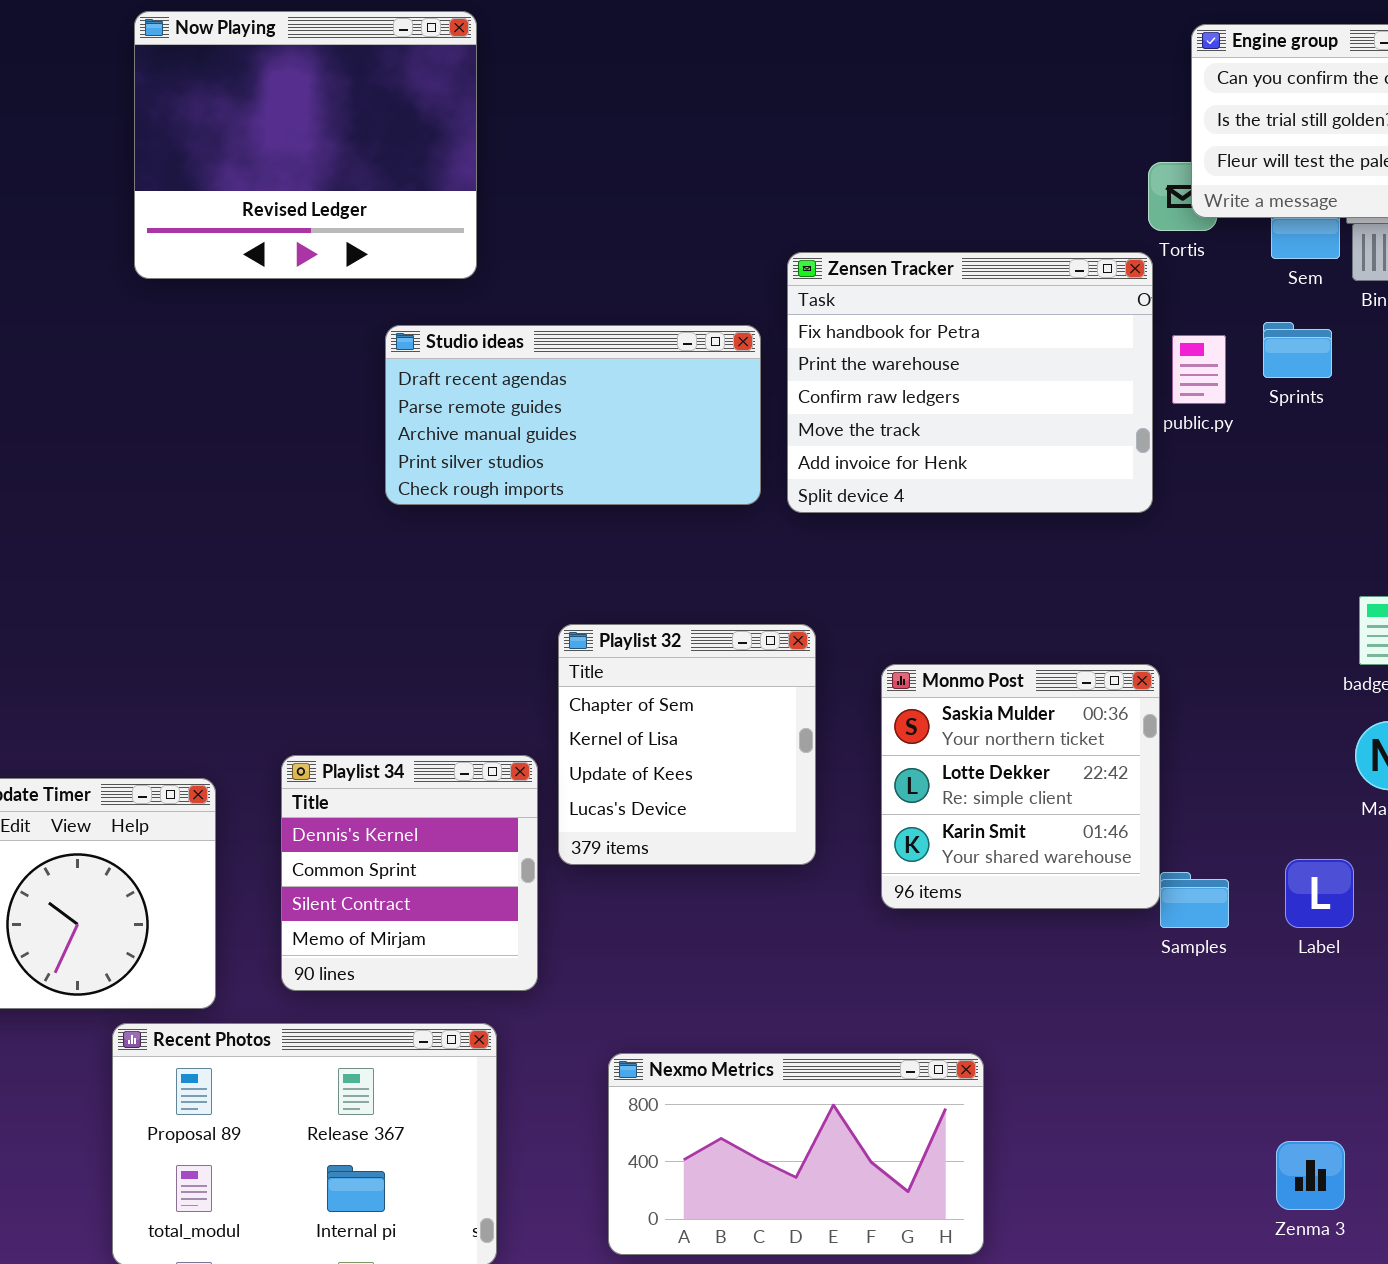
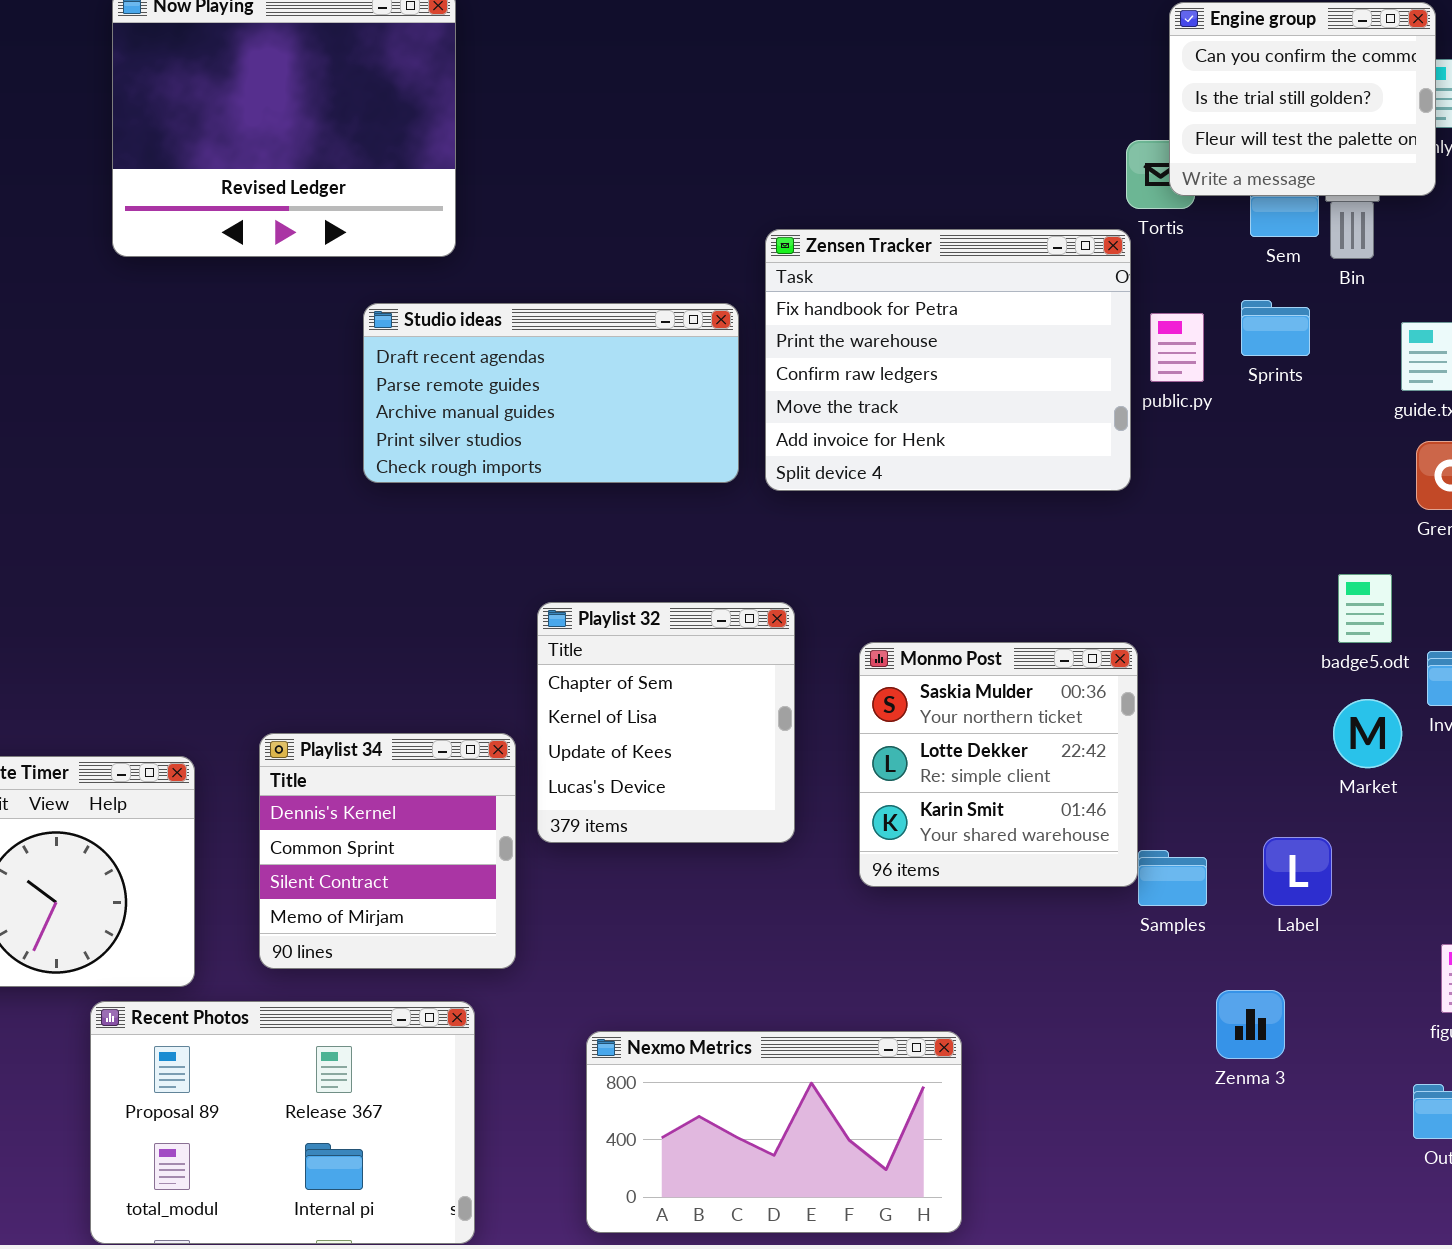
Zenma 3: [1276,1141,1345,1210] -> [1216,990,1285,1059], moved

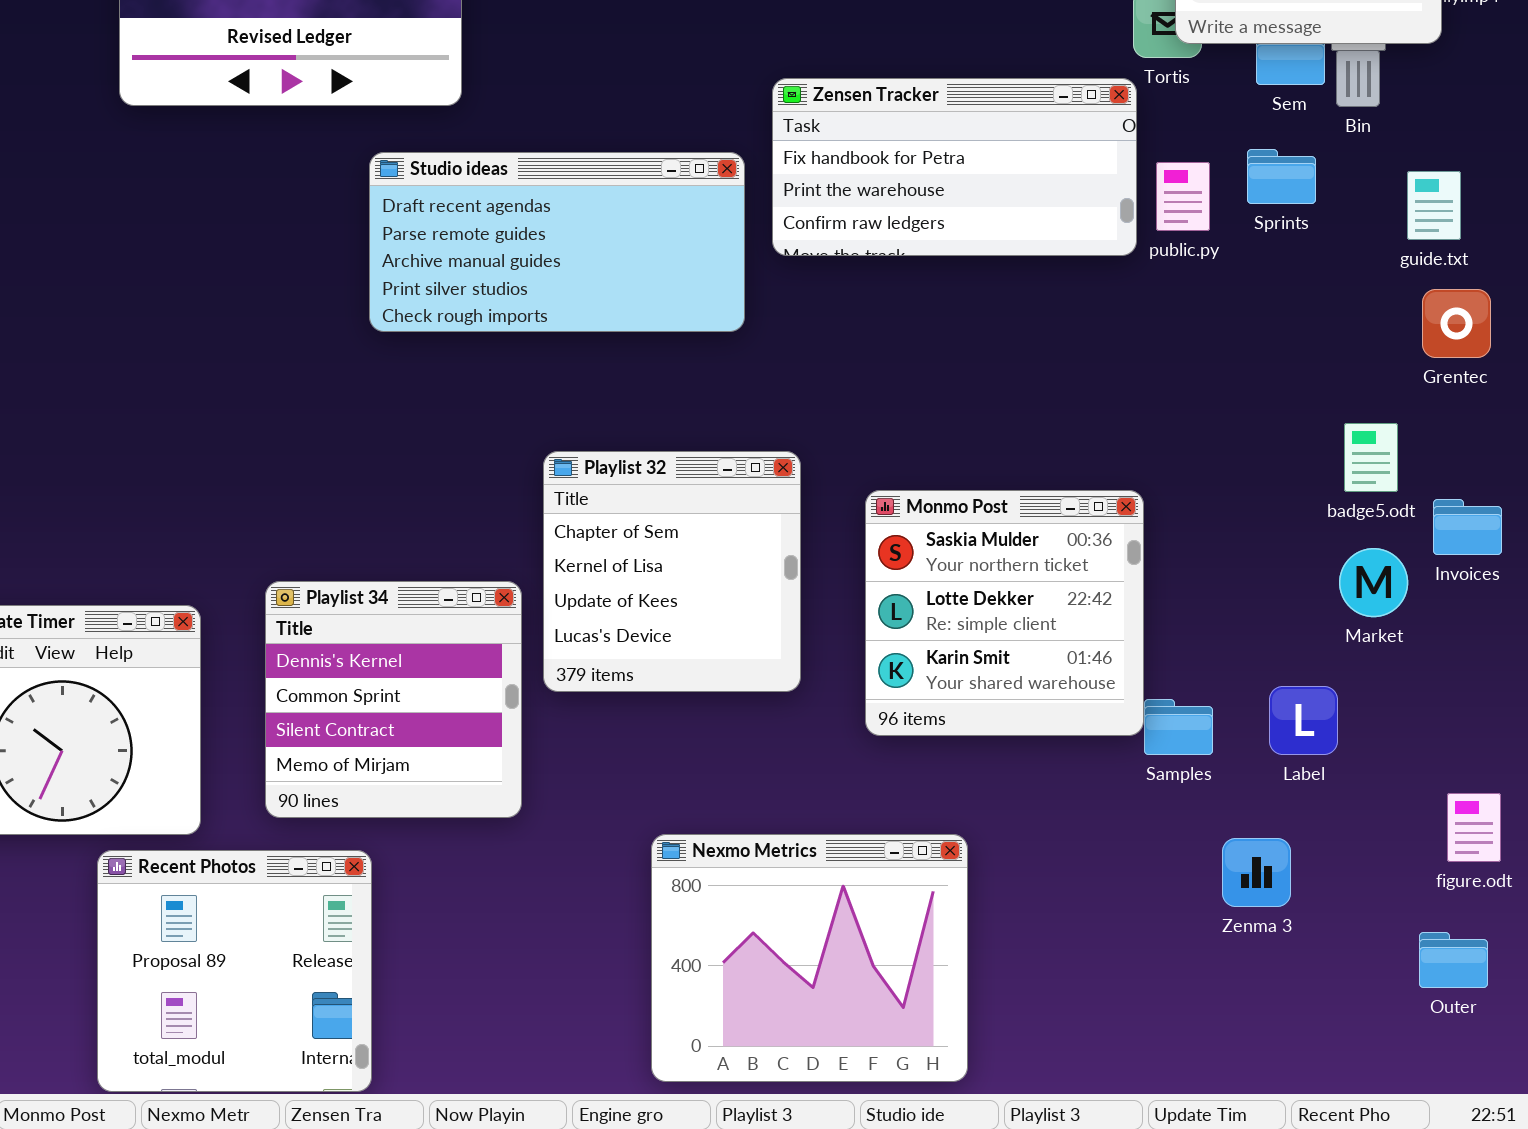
Zensen Tracker: [765,229,1131,491] -> [772,78,1137,256], resized
Recent Photos: [90,1001,475,1244] -> [97,850,372,1092], resized
Nexmo Metrics: [586,1031,962,1233] -> [651,834,968,1082], resized

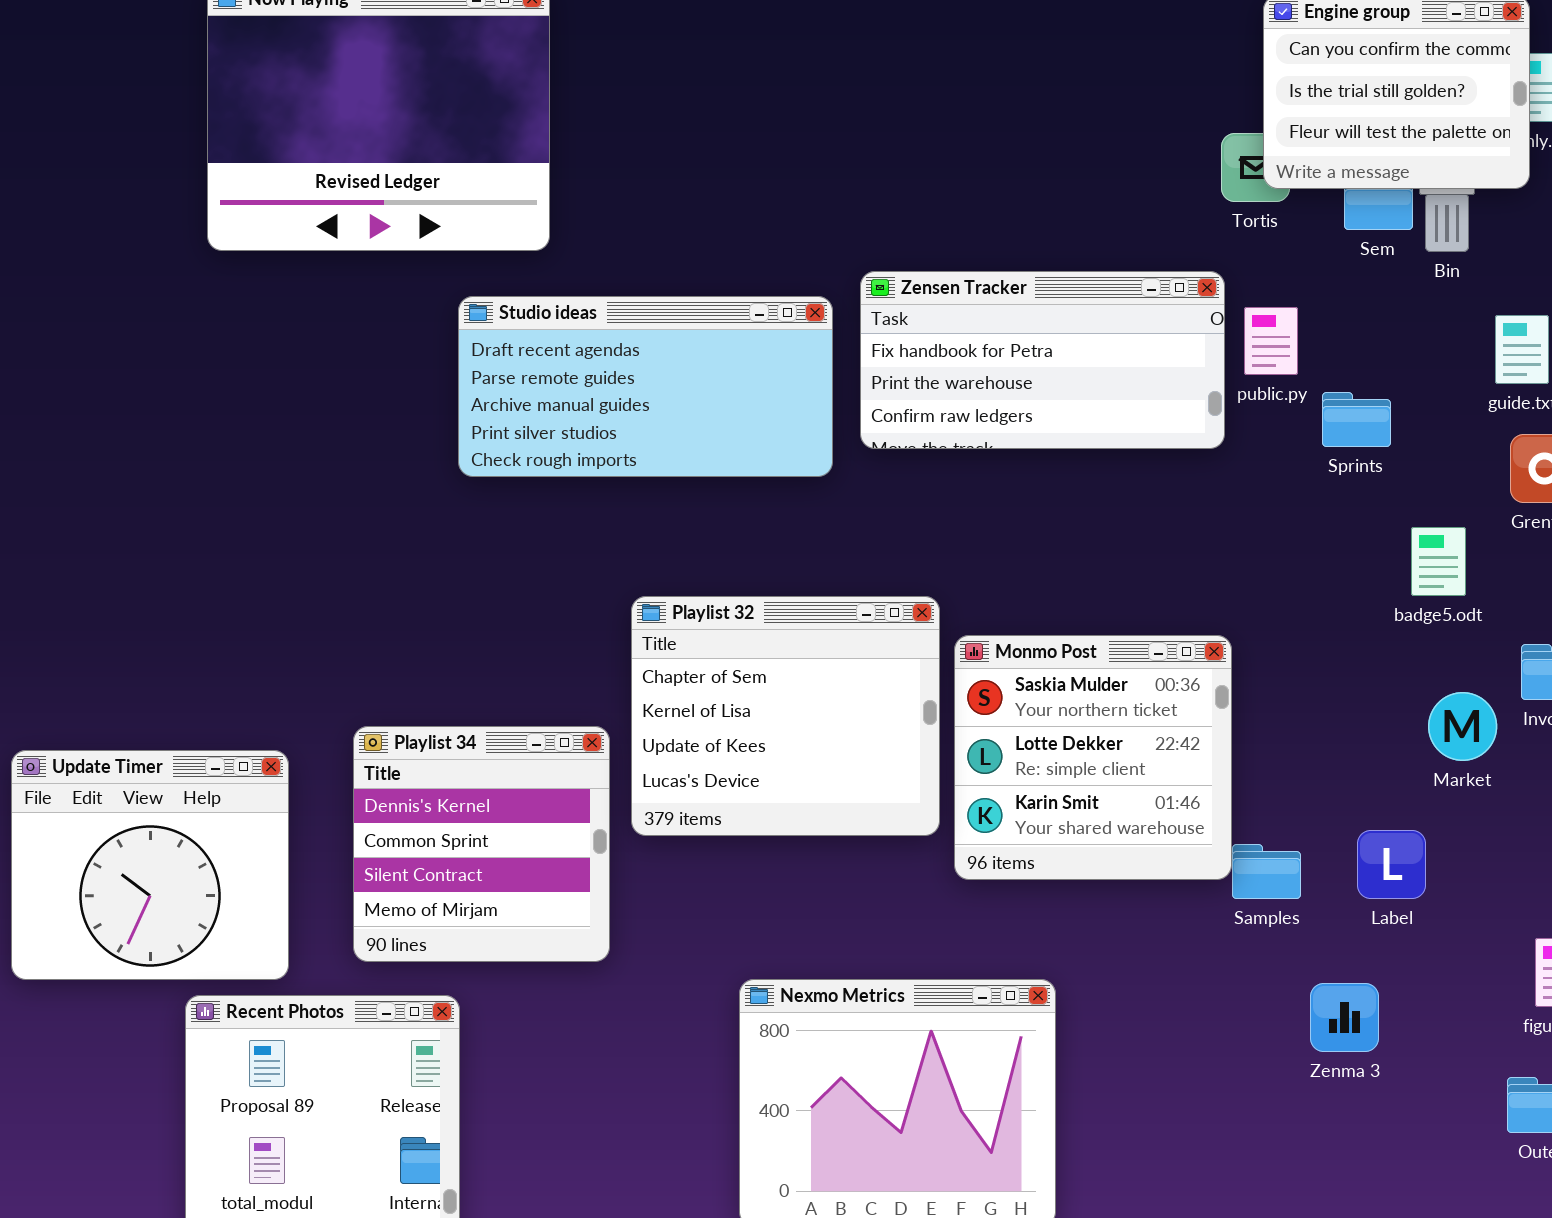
Zensen Tracker: [772,78,1137,256] -> [860,271,1225,449], moved
Sprints: [1247,149,1316,204] -> [1322,392,1391,447], moved
badge5.odt: [1344,423,1398,492] -> [1411,527,1466,596], moved
Playlist 32: [543,451,801,692] -> [631,596,940,836], resized

